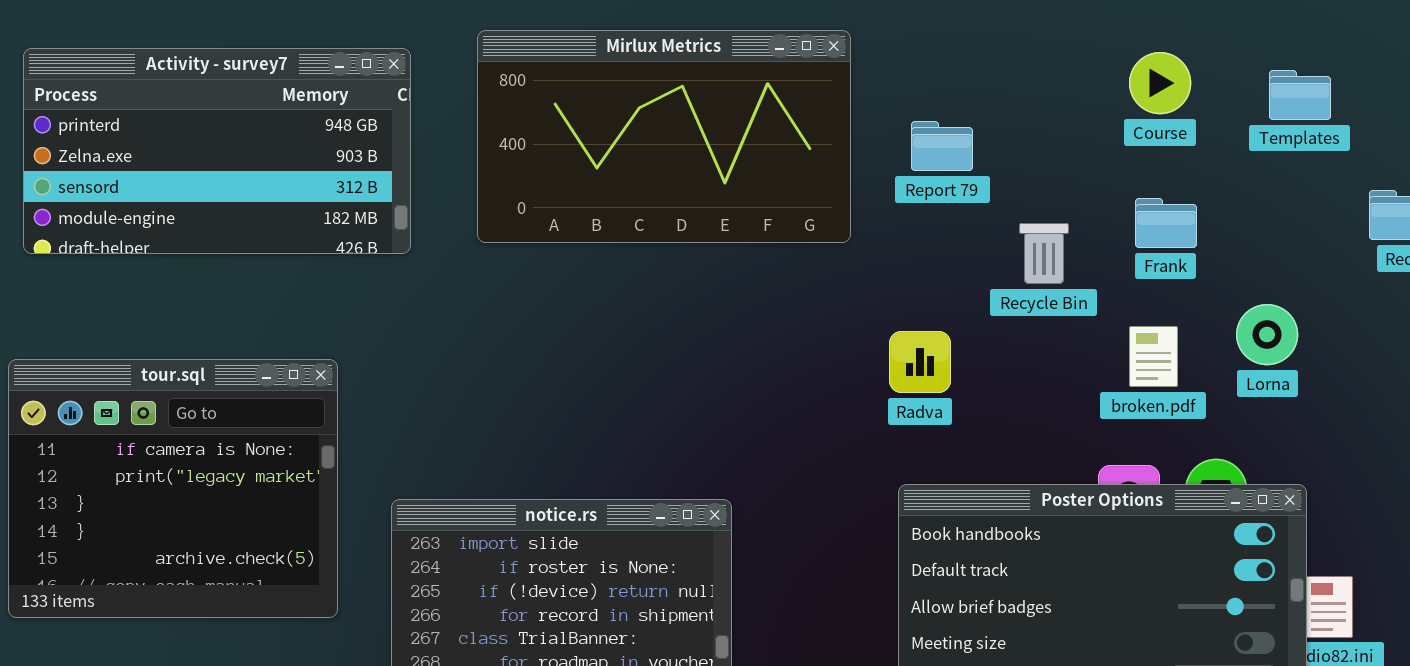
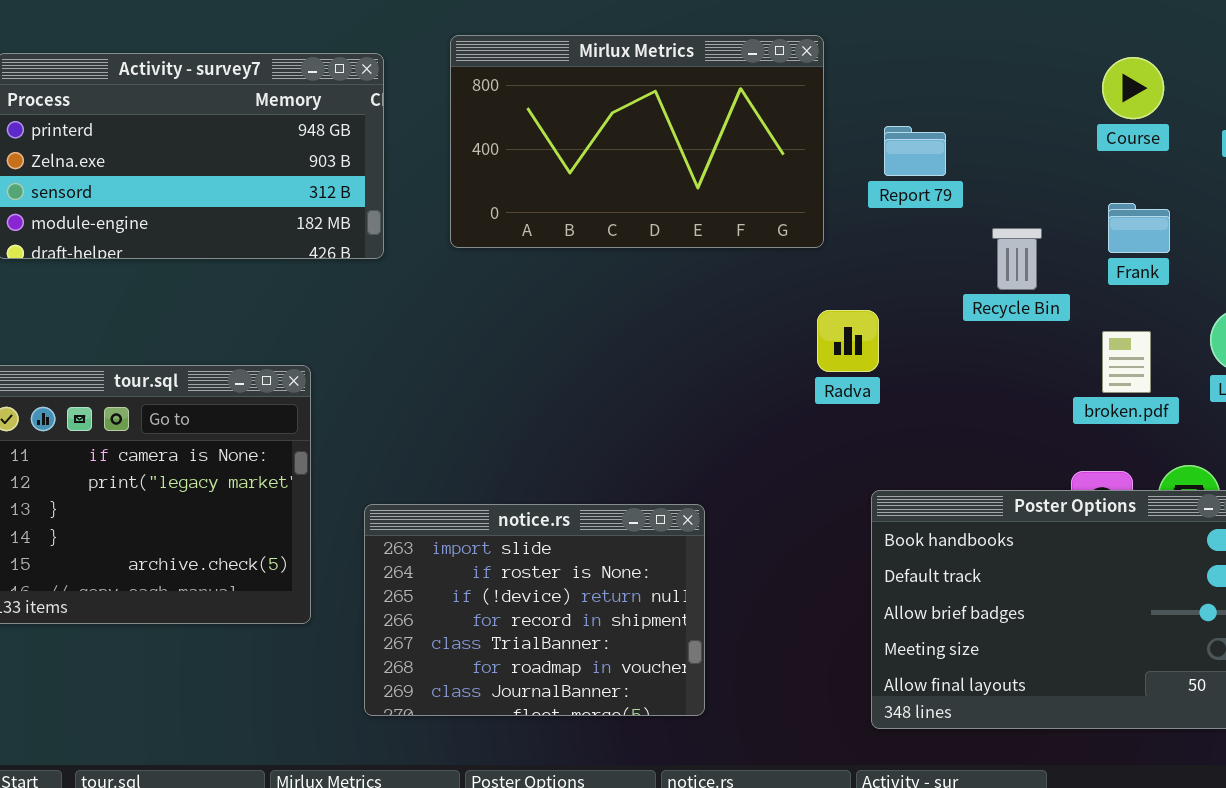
Radva: [889,331,951,393] -> [817,310,879,372], moved

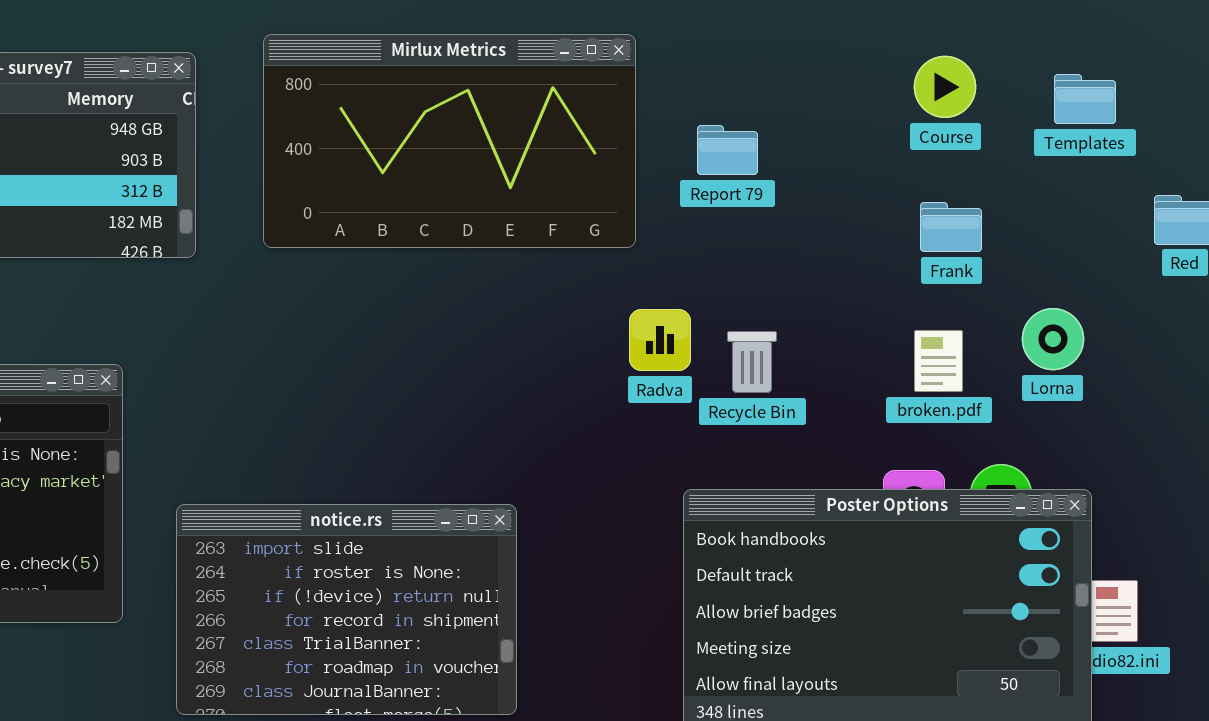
Recycle Bin: [992,228,1042,290] -> [727,331,777,393], moved

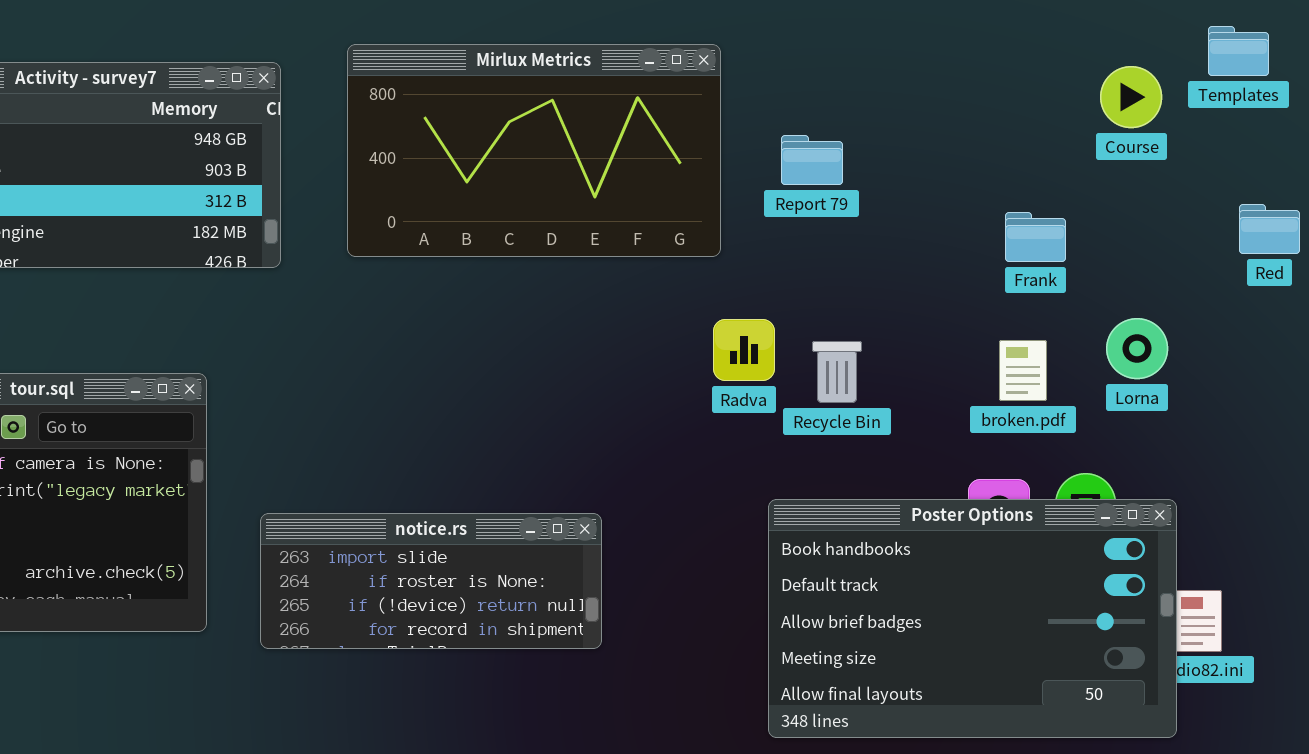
Course: [914,56,976,118] -> [1100,66,1162,128], moved
Templates: [1054,74,1116,124] -> [1208,26,1269,76], moved
notice.rs: [176,504,517,715] -> [260,513,602,649], resized

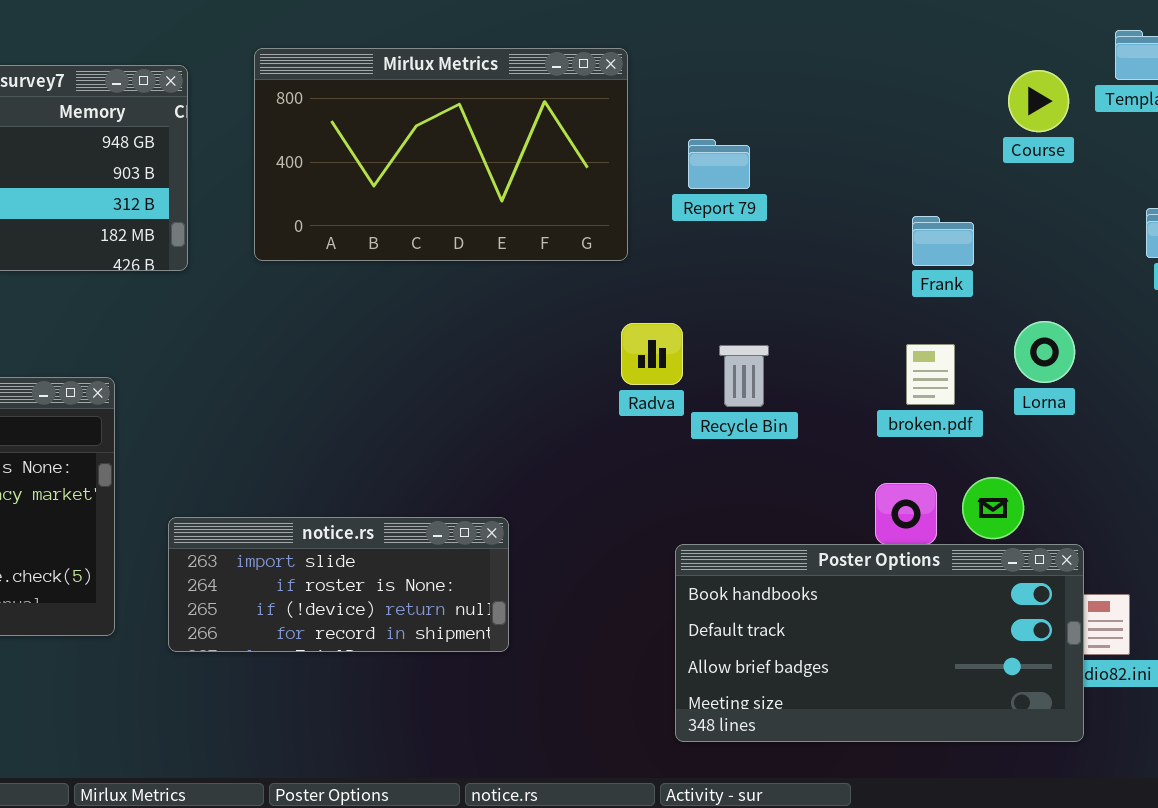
Poster Options: [768,499,1177,738] -> [675,544,1084,742], resized

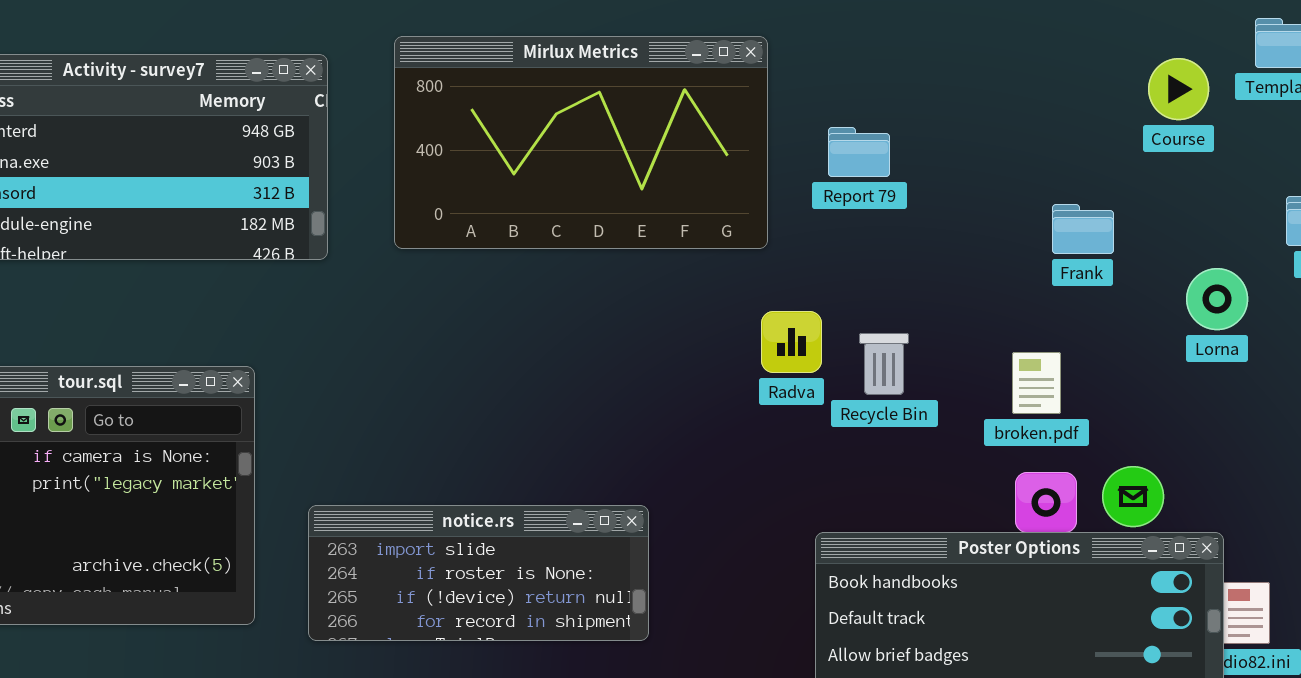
Lorna: [1014,321,1075,383] -> [1186,268,1248,330], moved
broken.pdf: [906,344,955,405] -> [1012,352,1061,414], moved

